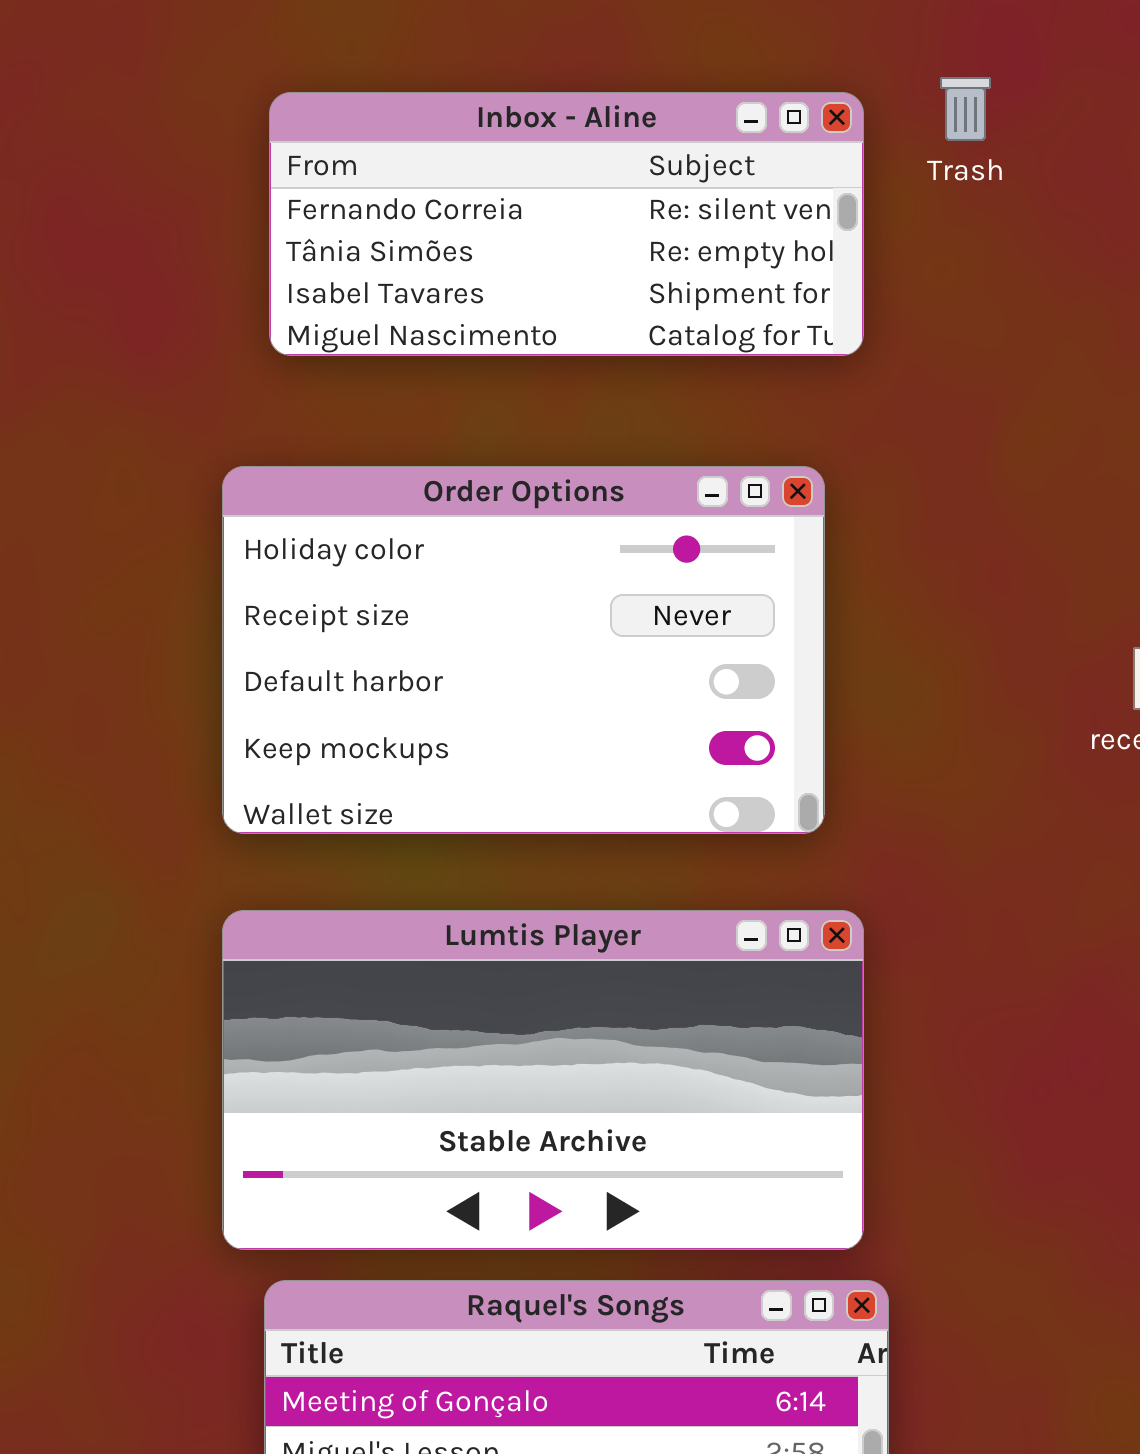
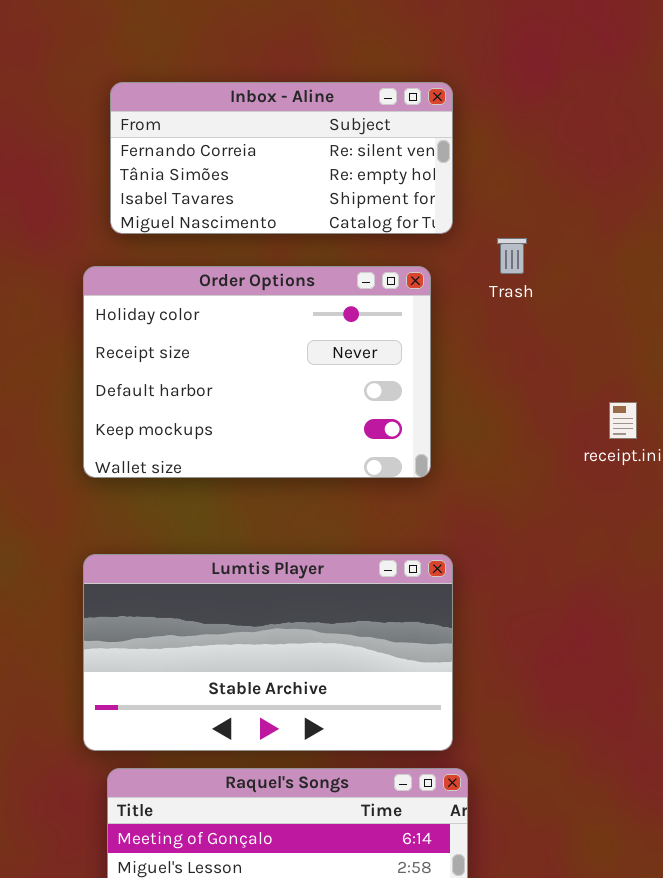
Trash: [940,77,991,141] -> [497,238,527,274], moved
Order Options: [222,466,825,834] -> [83,266,431,478], moved

